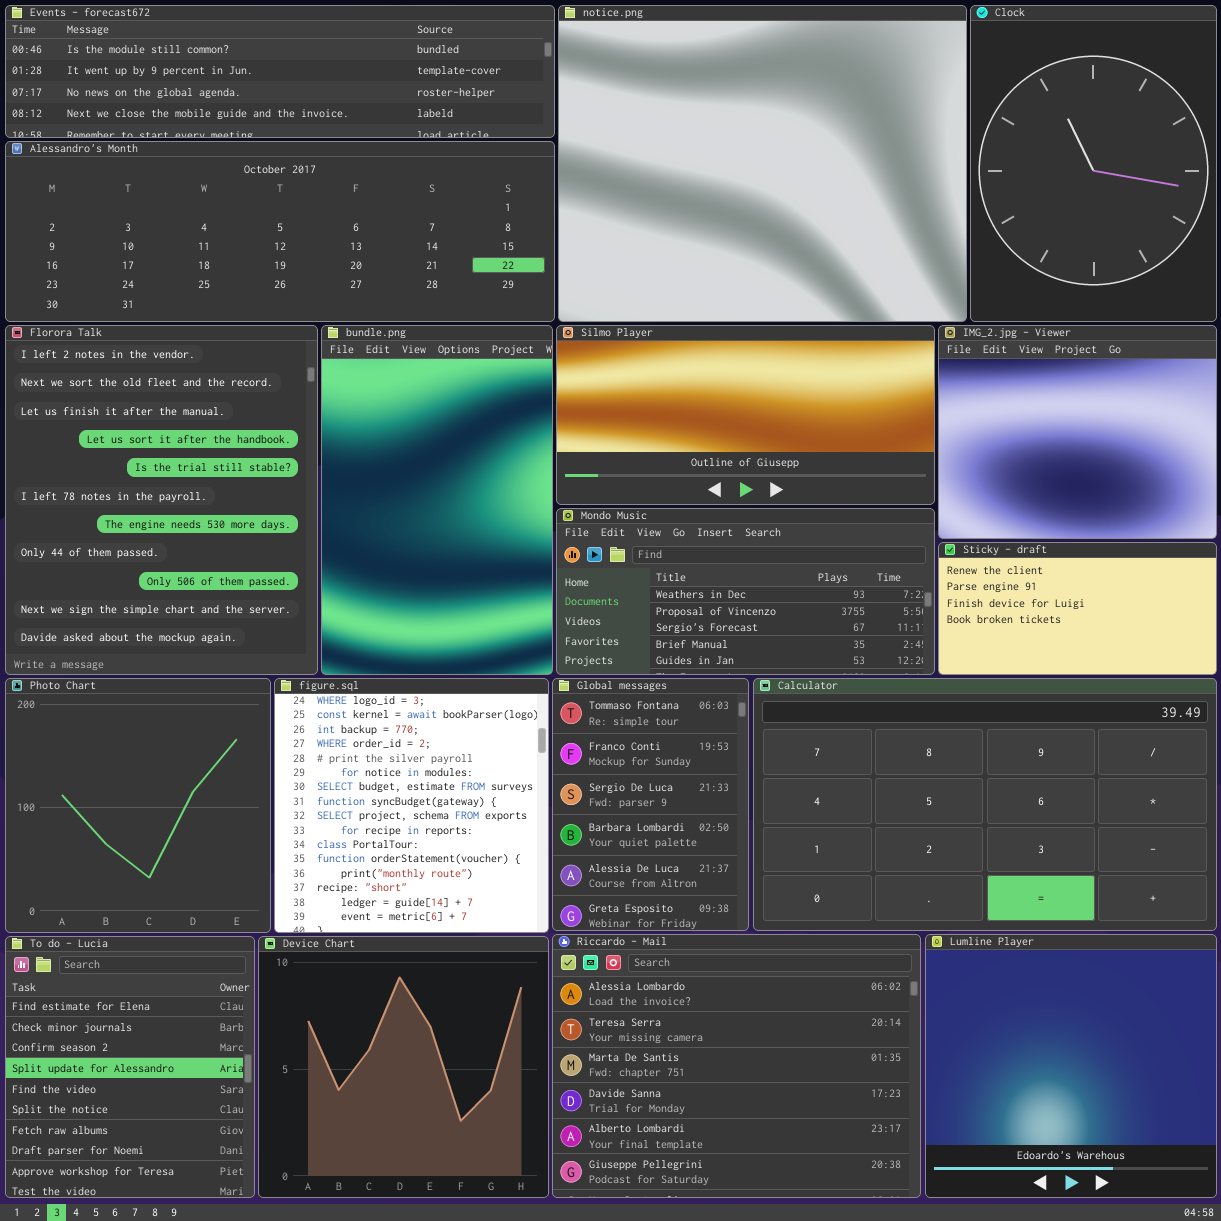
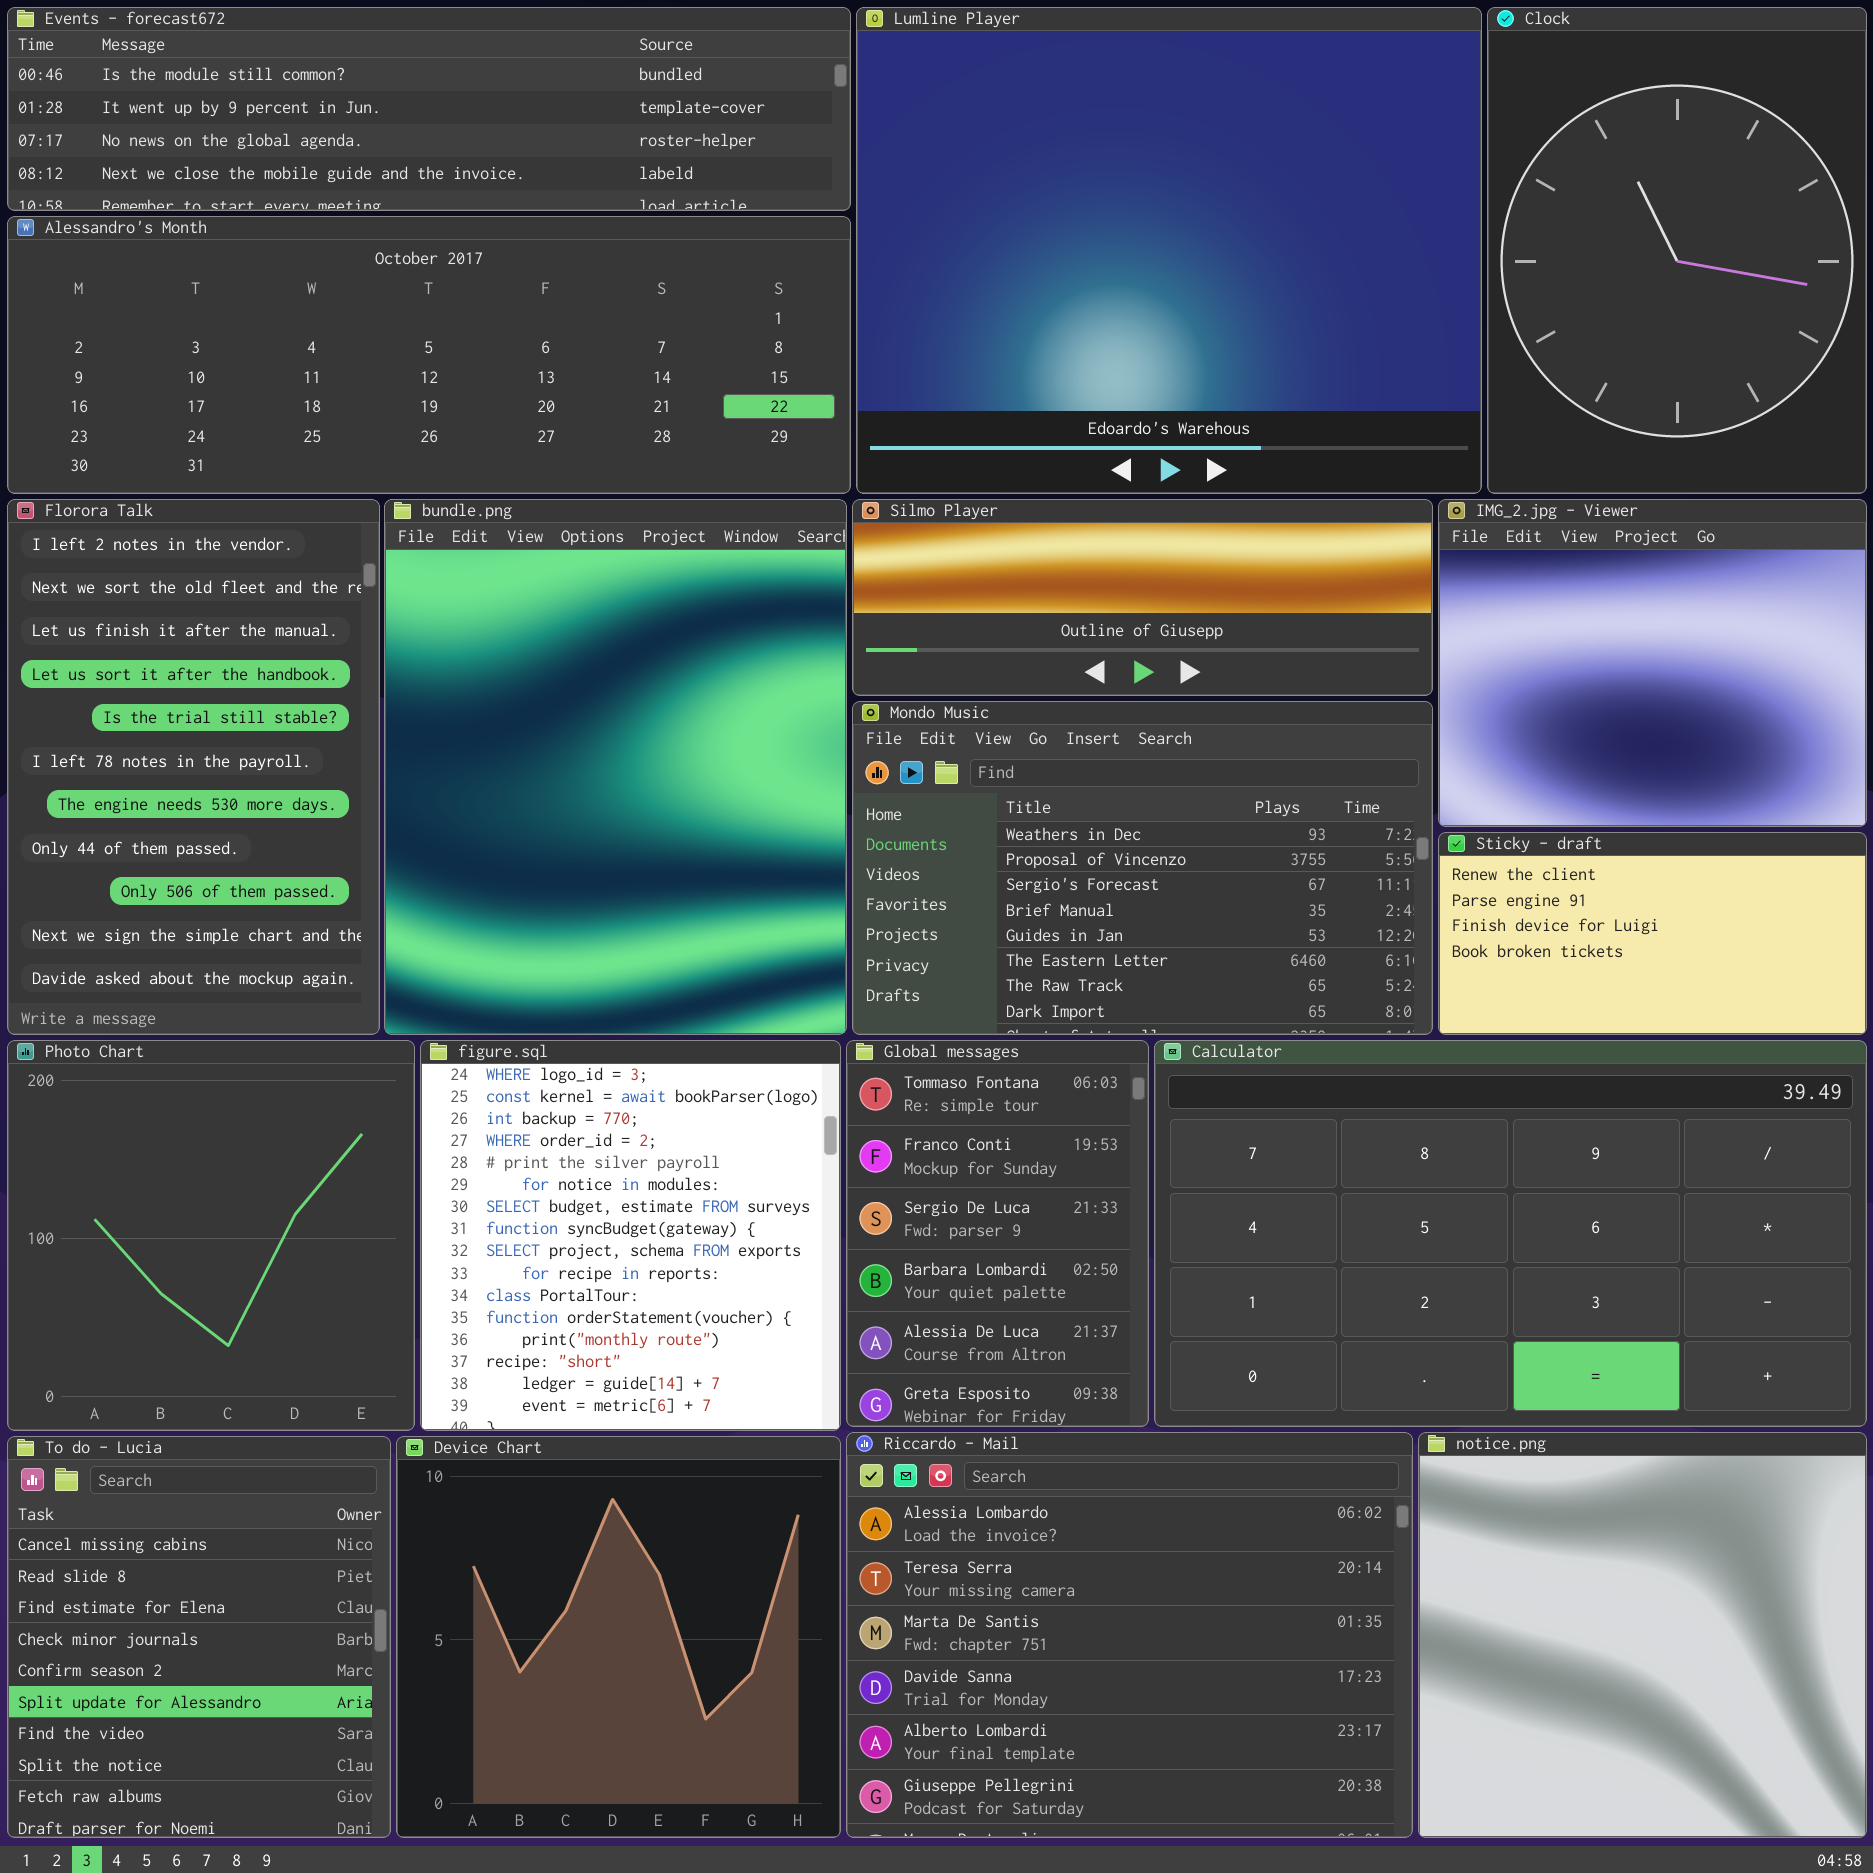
notice.png: [558,5,967,322] -> [1418,1432,1867,1838], moved, resized
Florora Talk: [5,325,318,675] -> [7,499,380,1035], resized
bundle.png: [321,325,553,675] -> [384,499,847,1035], resized
Silmo Player: [556,325,935,505] -> [852,499,1433,696], resized
Mondo Music: [556,508,935,675] -> [852,701,1433,1035], resized
Lumline Player: [925,934,1217,1198] -> [856,7,1482,494], moved, resized
To do - Lucia: [5,936,255,1198] -> [7,1436,391,1838], scrolled up 2 rows

